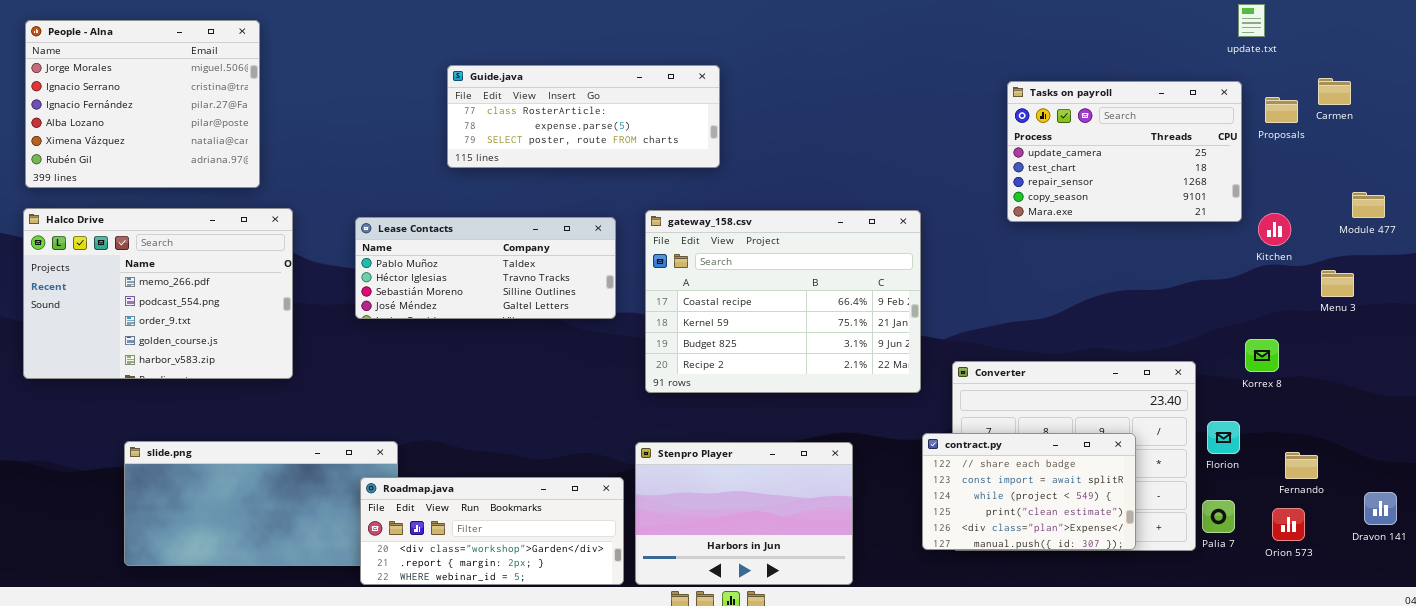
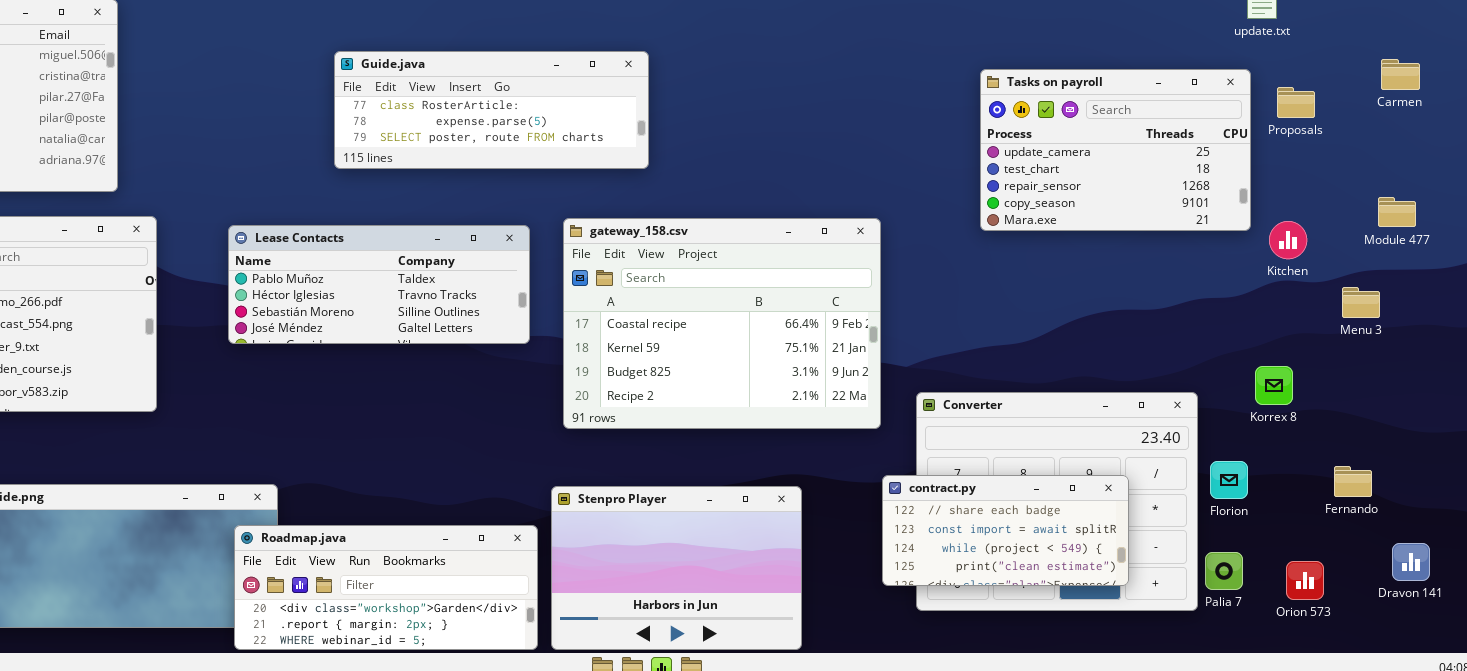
Carmen: [1318,78,1351,105] -> [1381,59,1420,90], moved
contract.py: [922,433,1136,550] -> [882,475,1129,586], resized
Fernando: [1285,452,1318,479] -> [1334,466,1372,497], moved

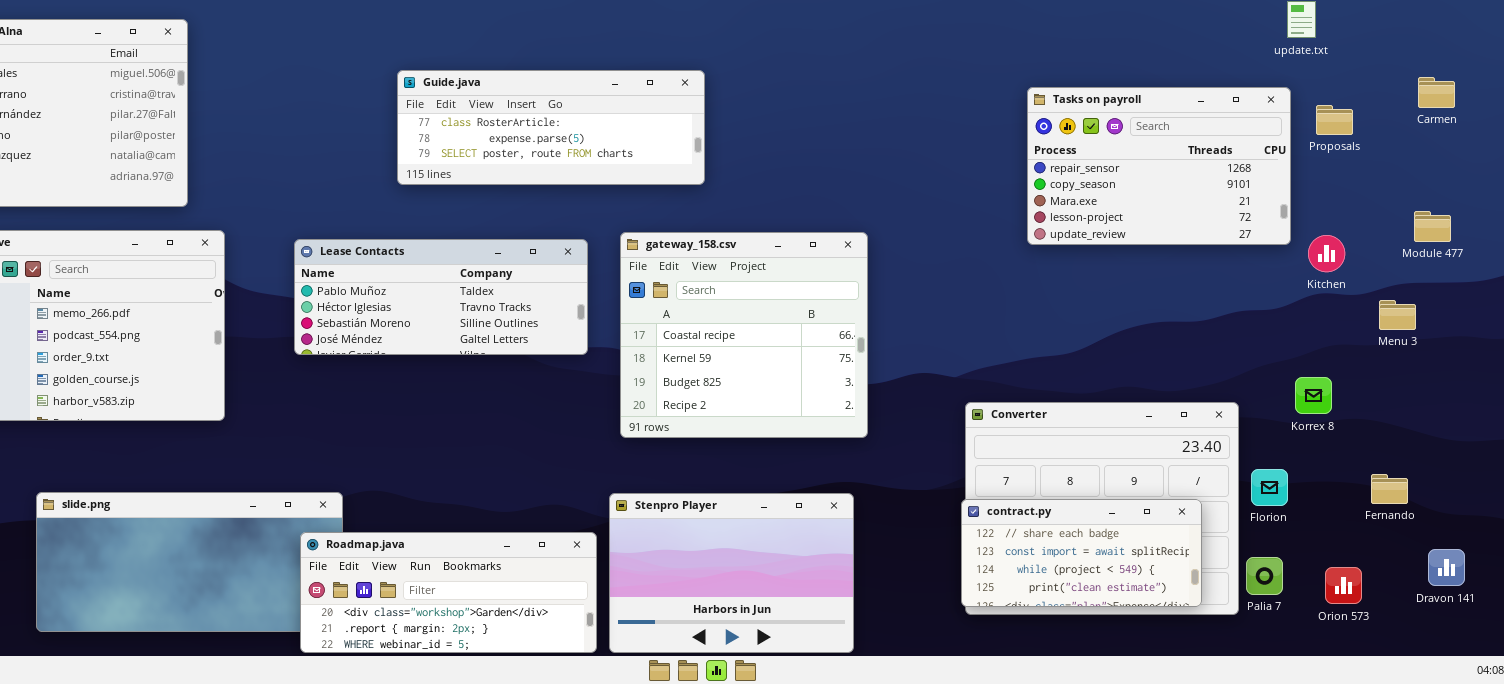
Tasks on payroll: [980,69,1251,231] -> [1027,87,1291,245], scrolled down 2 rows
gateway_158.csv: [563,218,881,429] -> [620,232,868,438], resized
contract.py: [882,475,1129,586] -> [961,499,1202,607], moved

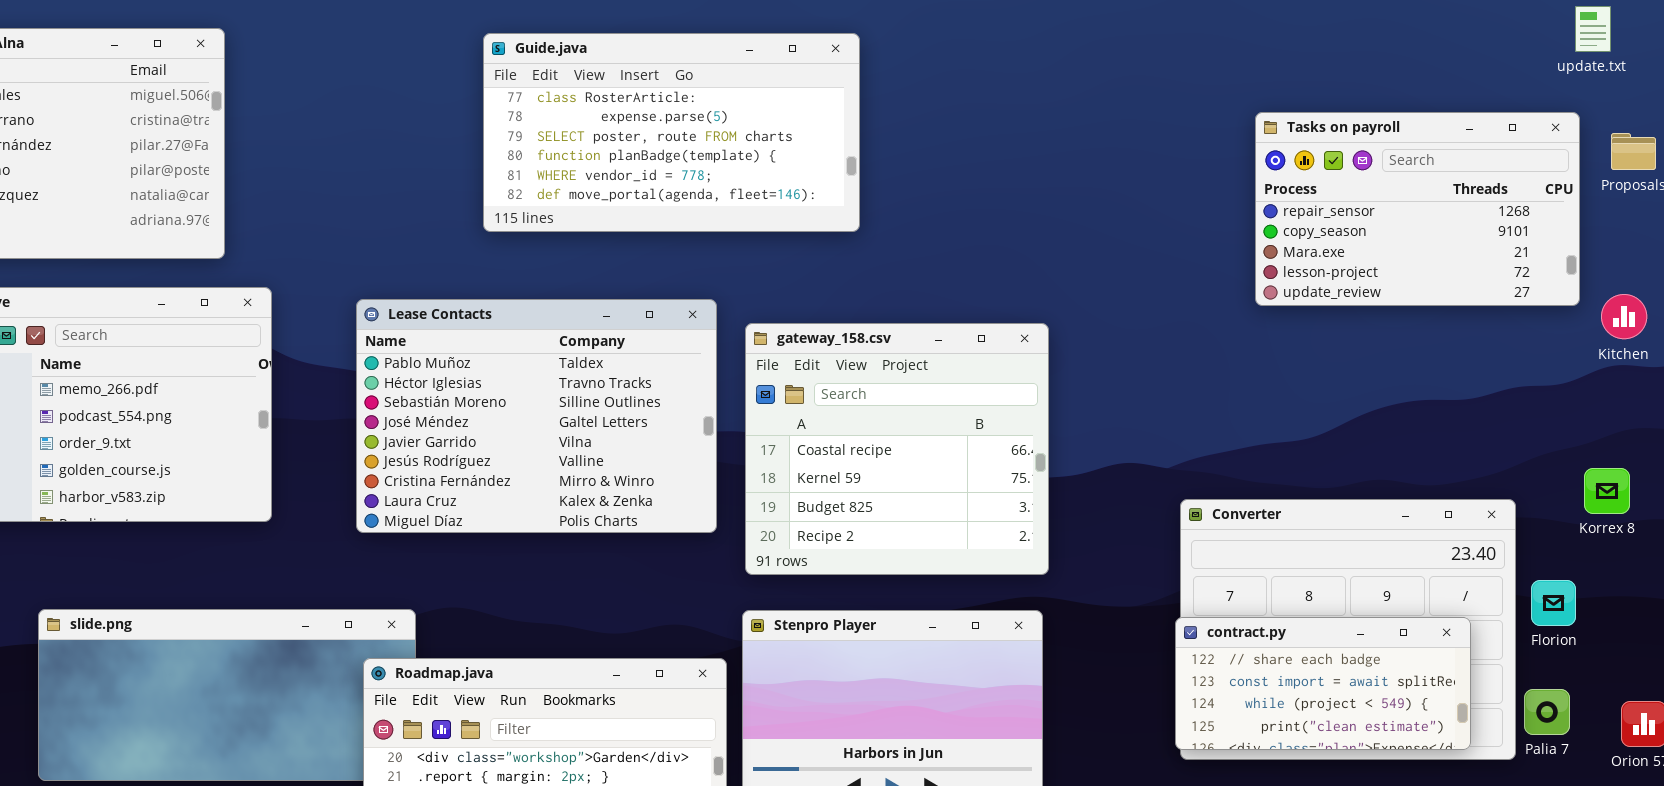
Guide.java: [397,70,705,185] -> [483,33,860,232], resized
gateway_158.csv: [620,232,868,438] -> [745,323,1049,575], moved
Lease Contacts: [294,239,588,355] -> [356,299,717,533], resized

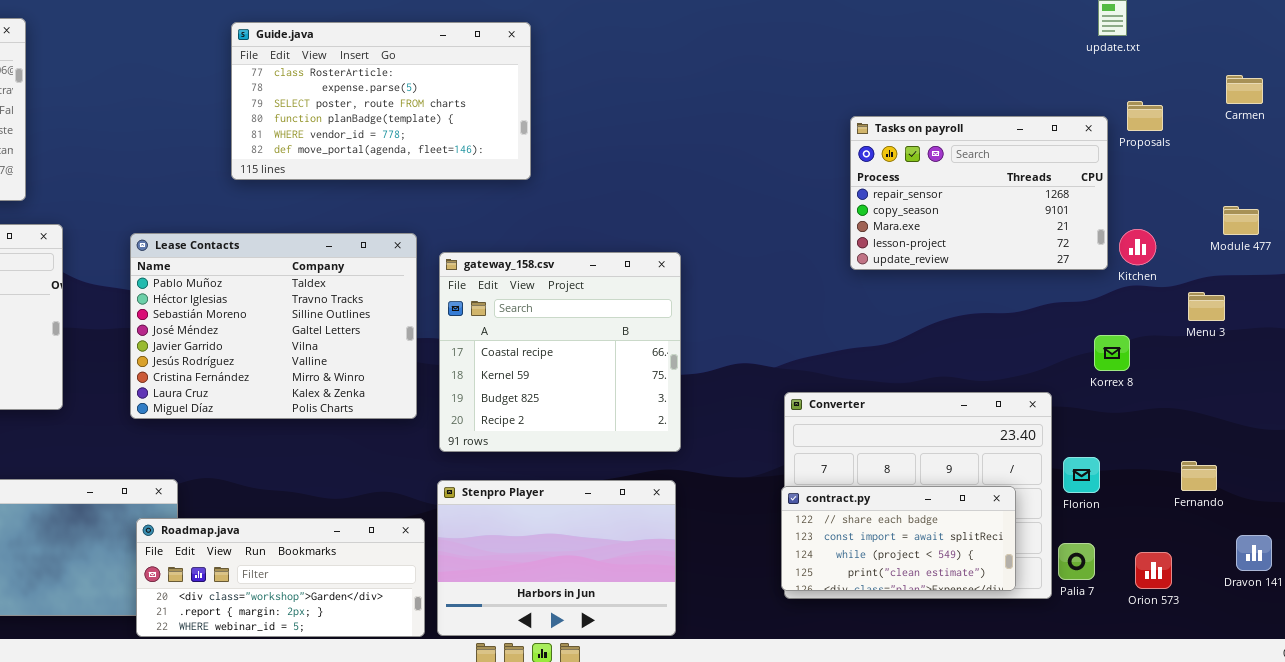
Tasks on payroll: [1255,112,1580,306] -> [850,116,1108,270], moved
Korrex 8: [1584,468,1630,514] -> [1094,335,1130,371], moved

